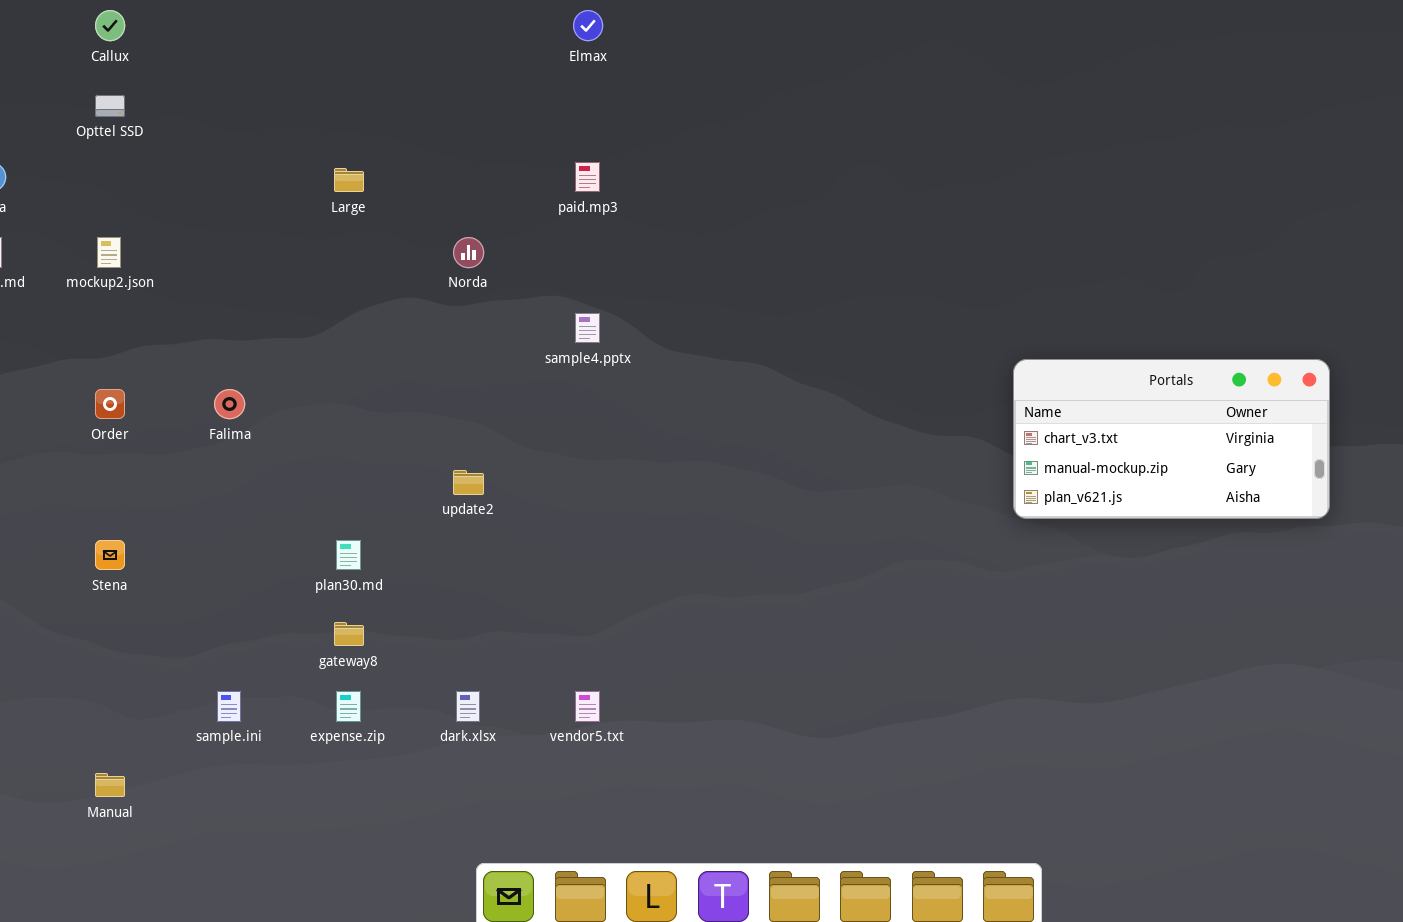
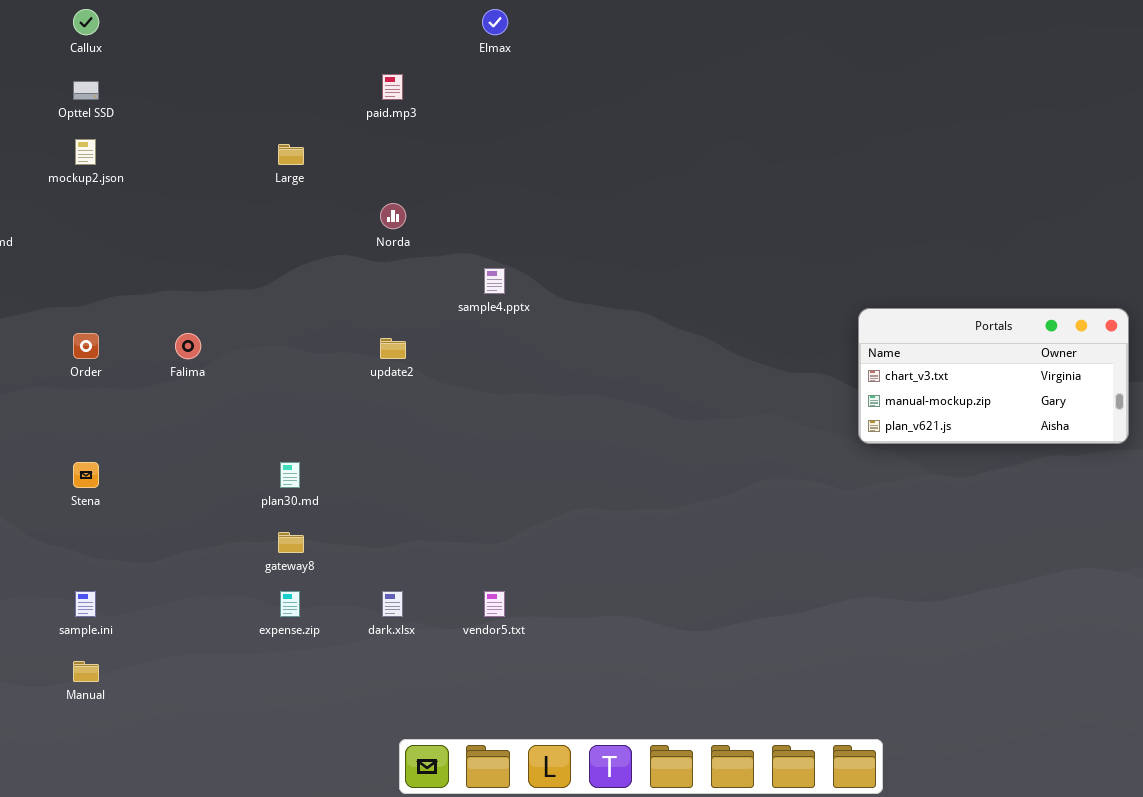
paid.mp3: [575,162,600,192] -> [382,74,403,100], moved
mockup2.json: [97,237,121,268] -> [75,139,96,165], moved
update2: [453,470,484,495] -> [380,338,406,359], moved
sample.ini: [217,691,241,722] -> [75,591,96,617], moved

